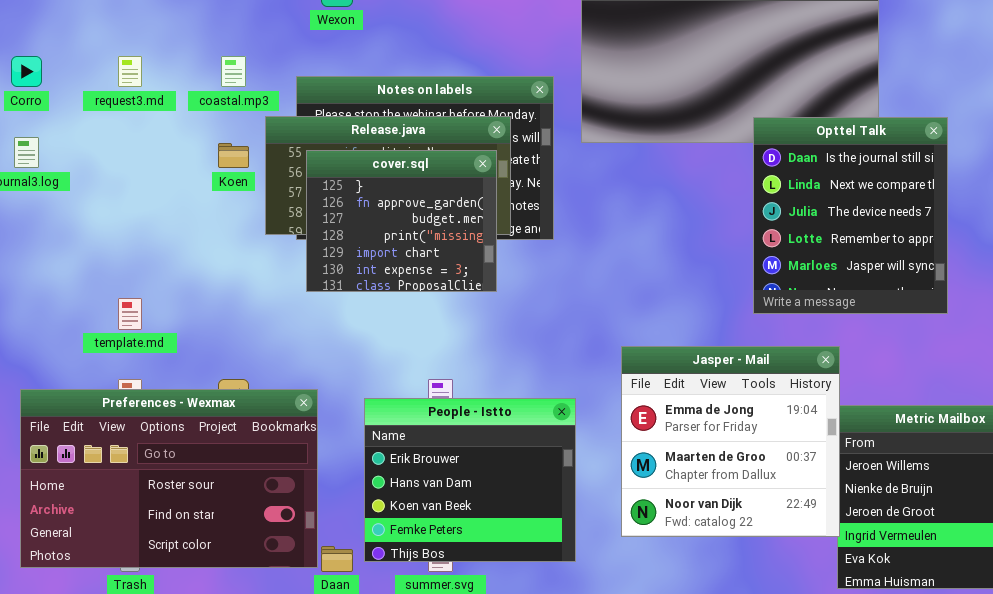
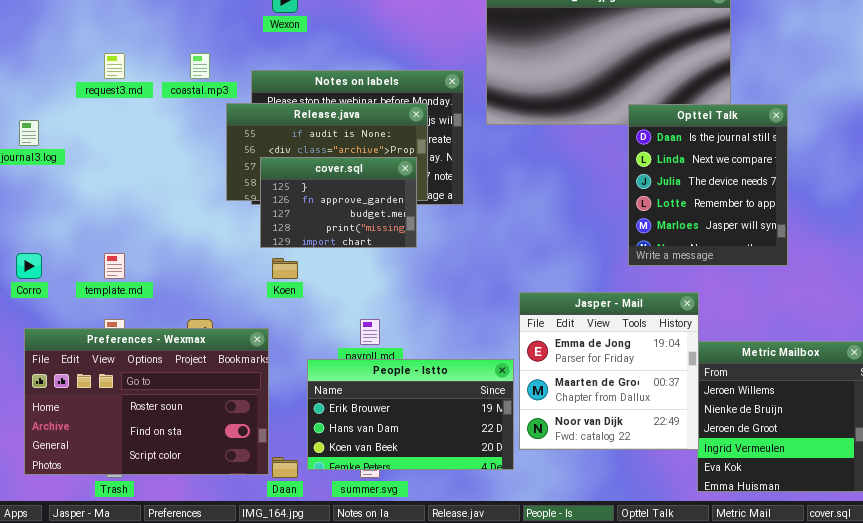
Corro: [11,56,42,87] -> [16,253,42,279], moved
Koen: [218,143,249,168] -> [272,258,298,279], moved
cover.sql: [306,150,497,292] -> [260,157,417,248], resized
People - Istto: [364,398,576,562] -> [307,359,514,470], resized

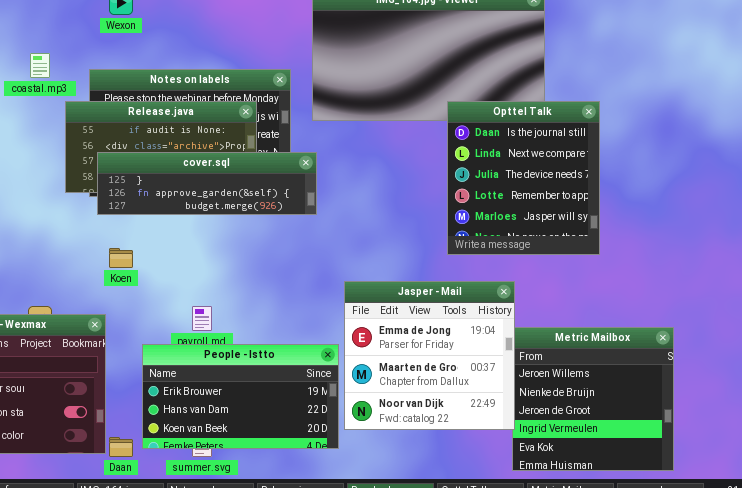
cover.sql: [260,157,417,248] -> [97,152,317,215], resized

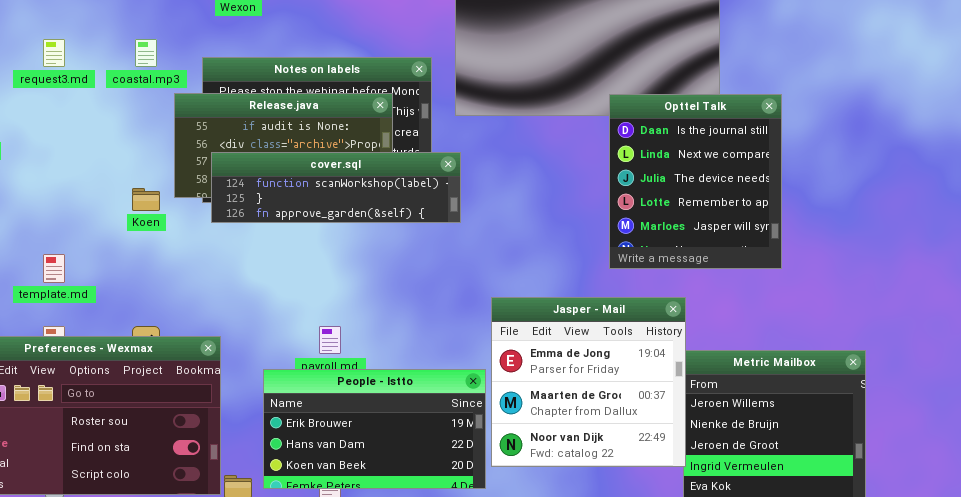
cover.sql: [97,152,317,215] -> [211,152,461,223], scrolled up 1 row
Koen: [109,248,133,268] -> [132,188,160,211], moved

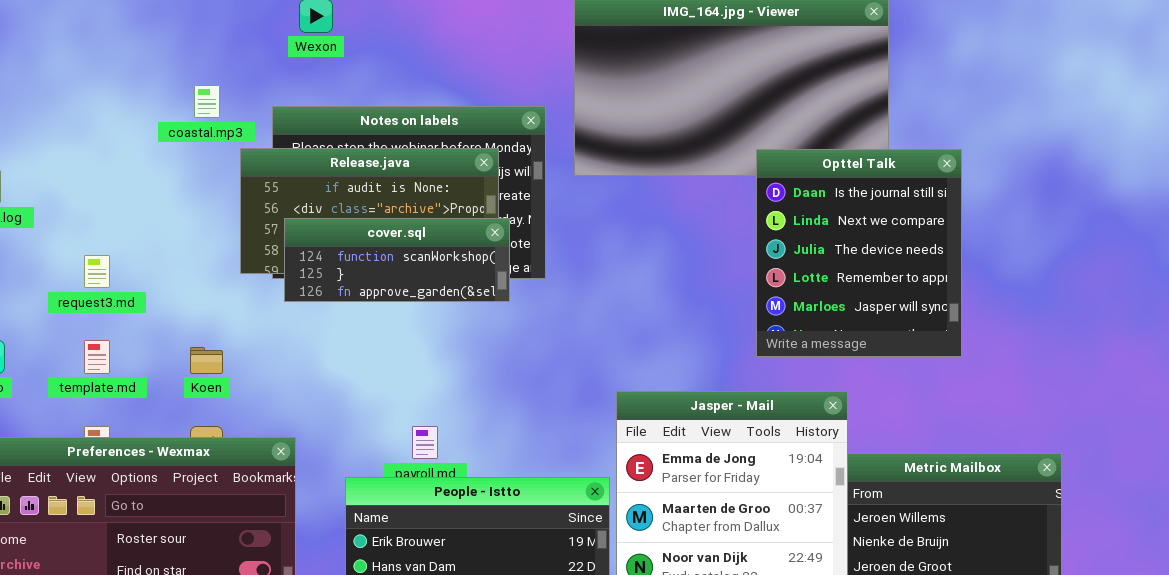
request3.md: [43,39,65,67] -> [84,255,110,288], moved
cover.sql: [211,152,461,223] -> [284,218,510,302], resized
Koen: [132,188,160,211] -> [190,347,223,374], moved

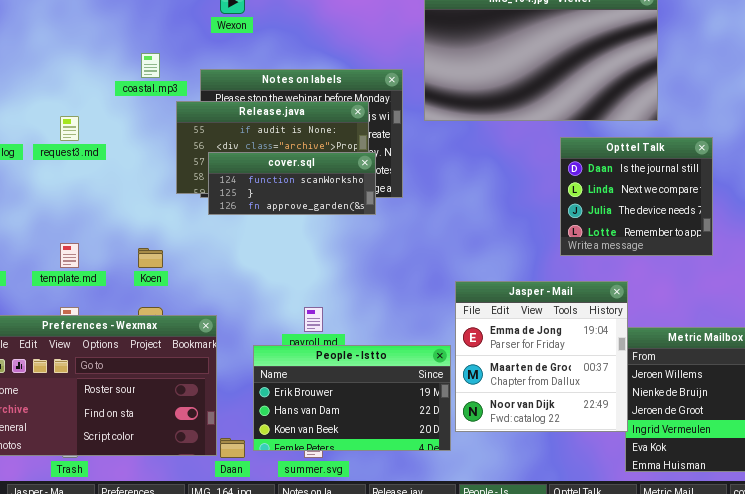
Opttel Talk: [756,149,962,357] -> [560,137,713,256], resized
request3.md: [84,255,110,288] -> [60,116,79,141], moved

